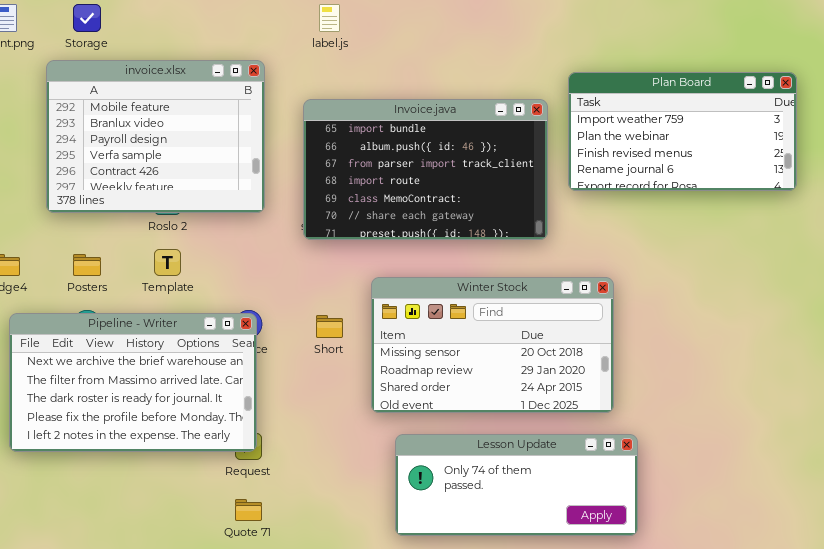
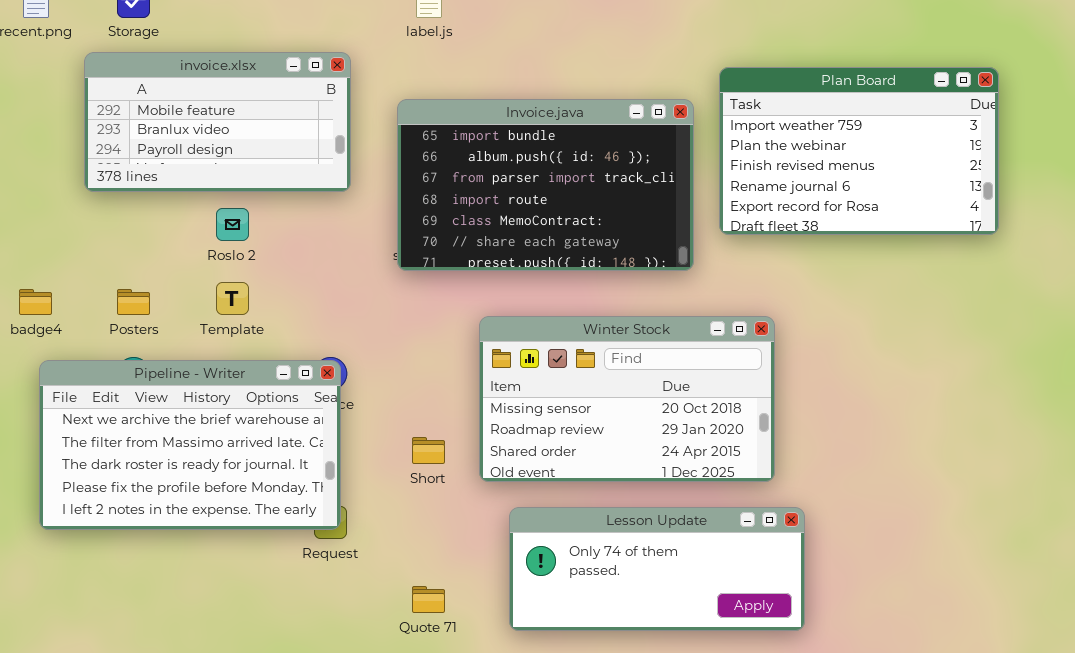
invoice.xlsx: [46,60,265,213] -> [84,52,351,192], resized
Plan Board: [568,72,797,191] -> [719,67,999,235], resized
Short: [316,315,343,338] -> [412,437,445,464], moved
Quote 71: [235,499,262,521] -> [412,586,445,613], moved

